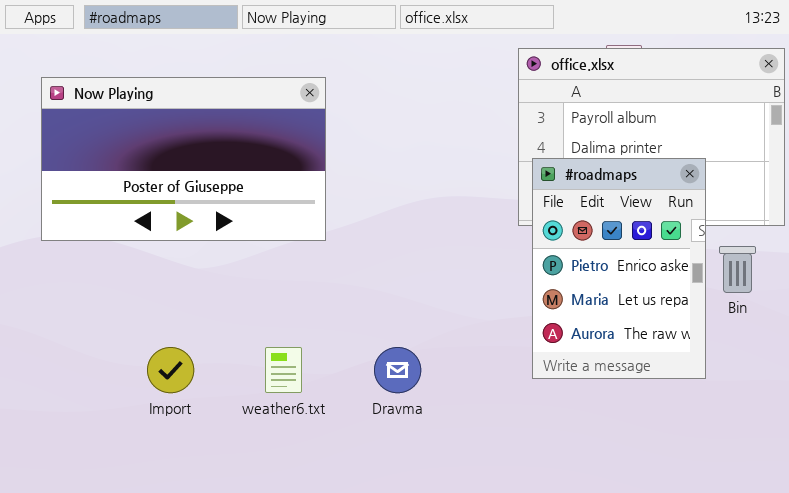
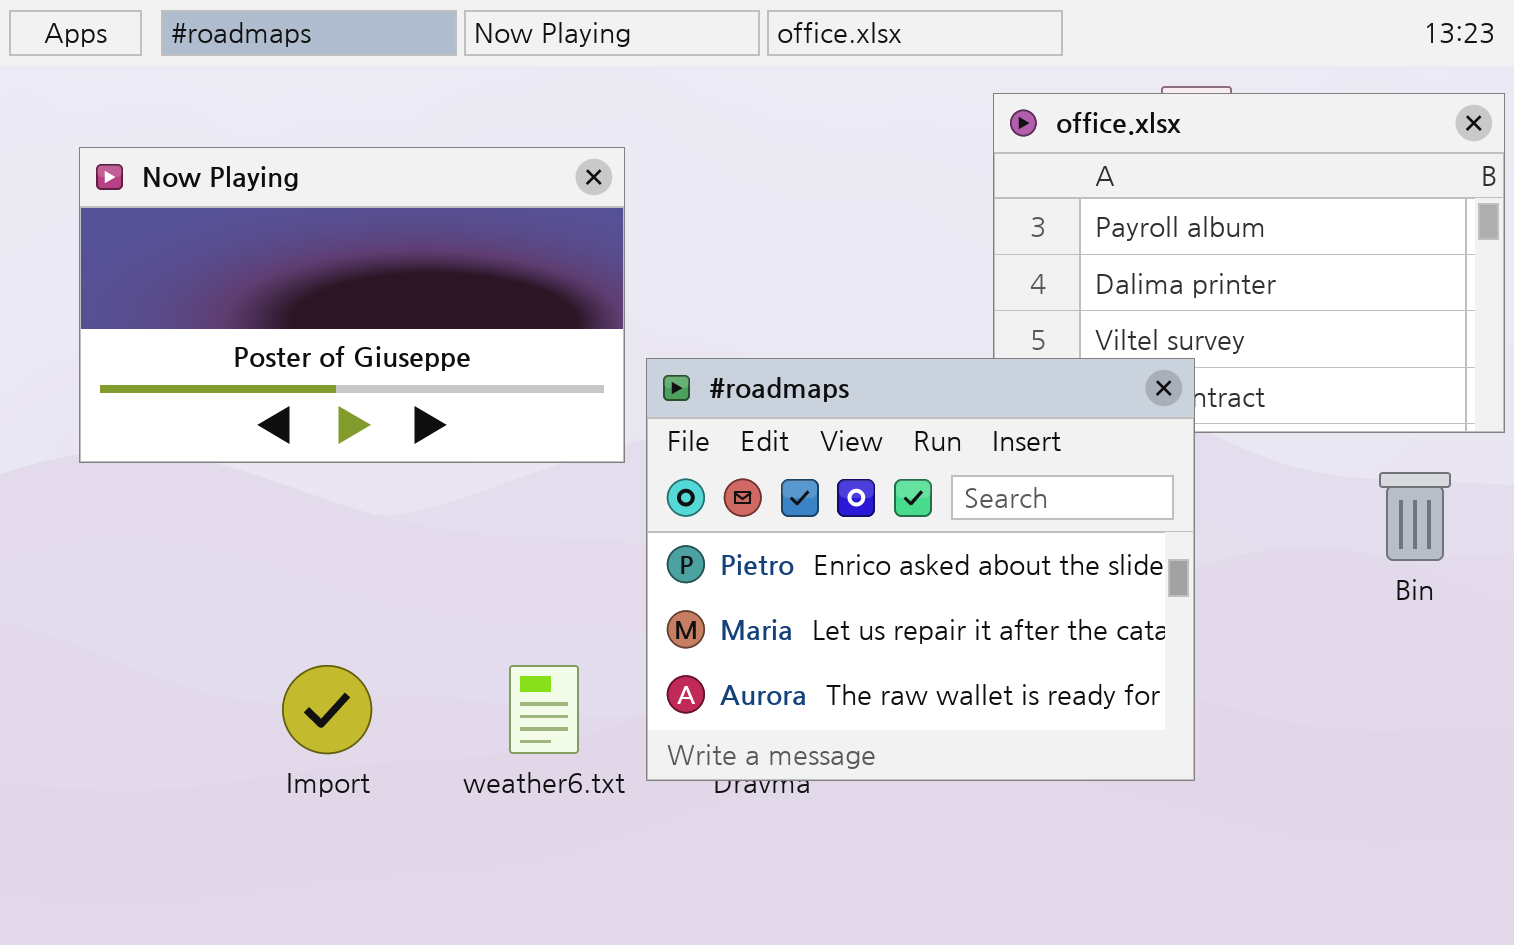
#roadmaps: [532,158,706,379] -> [646,358,1195,781], moved, resized

